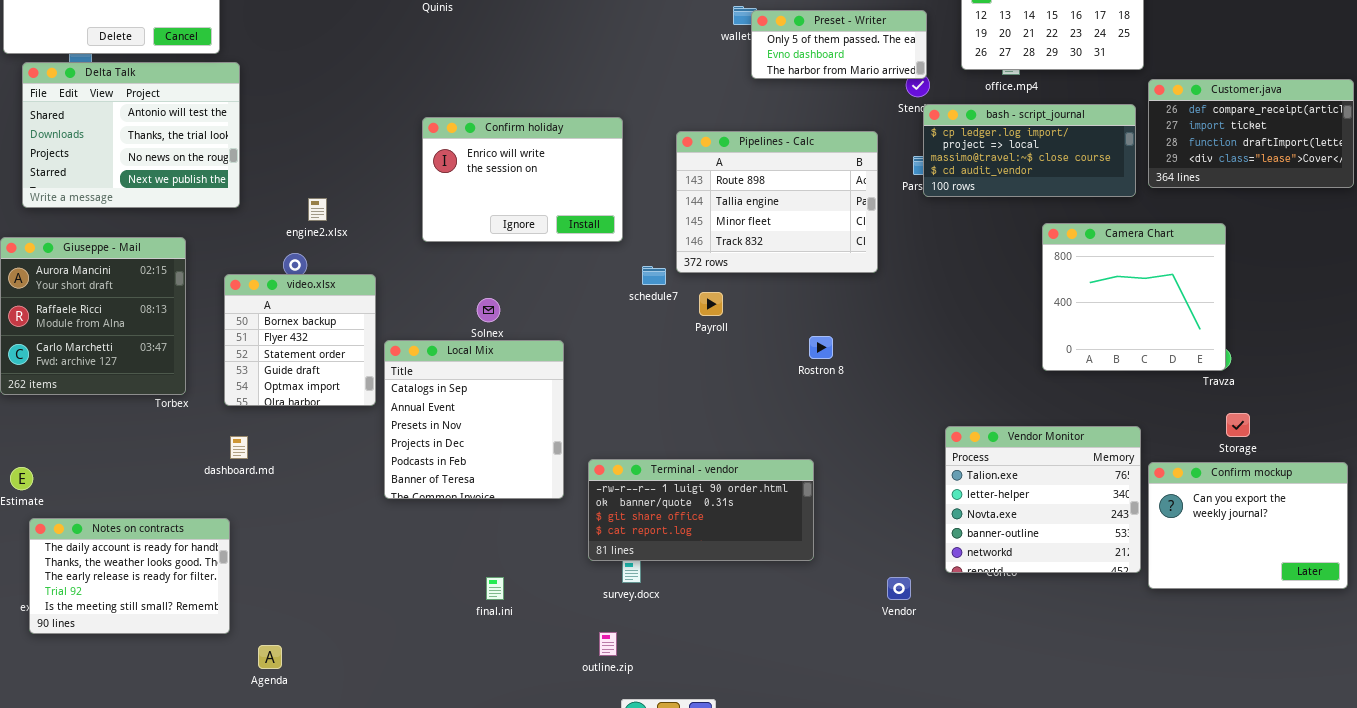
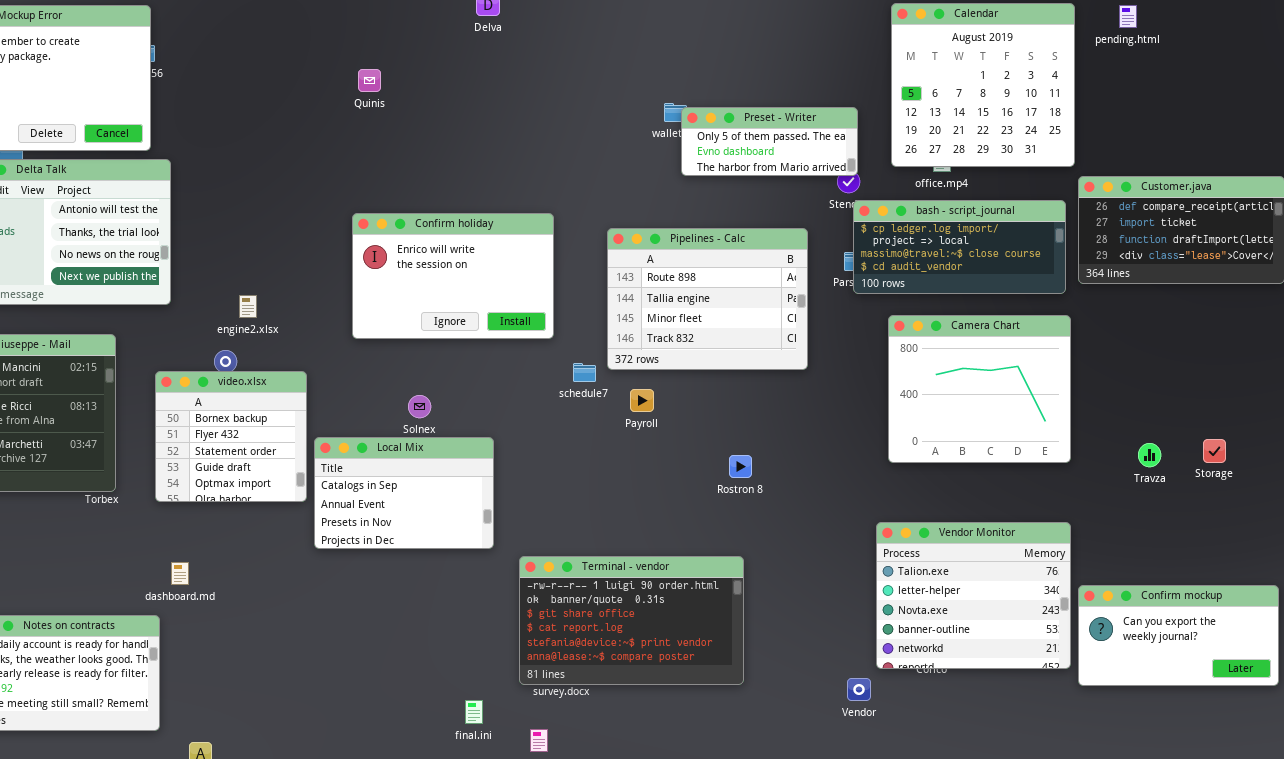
Camera Chart: [1042,223,1226,371] -> [888,315,1071,463], moved
Rostron 8: [809,336,833,359] -> [729,455,752,478], moved
Local Mix: [384,340,564,499] -> [314,437,494,549], resized
Storage: [1226,413,1250,437] -> [1203,439,1226,463], moved
dashboard.md: [230,436,248,459] -> [171,562,189,585], moved
Terminal - vendor: [588,459,814,561] -> [519,556,744,685], resized
Confirm mockup: [1148,462,1348,589] -> [1078,585,1279,686], resized
final.ini: [486,577,504,600] -> [465,700,483,724], moved
Vendor: [887,577,911,600] -> [847,678,871,701], moved

